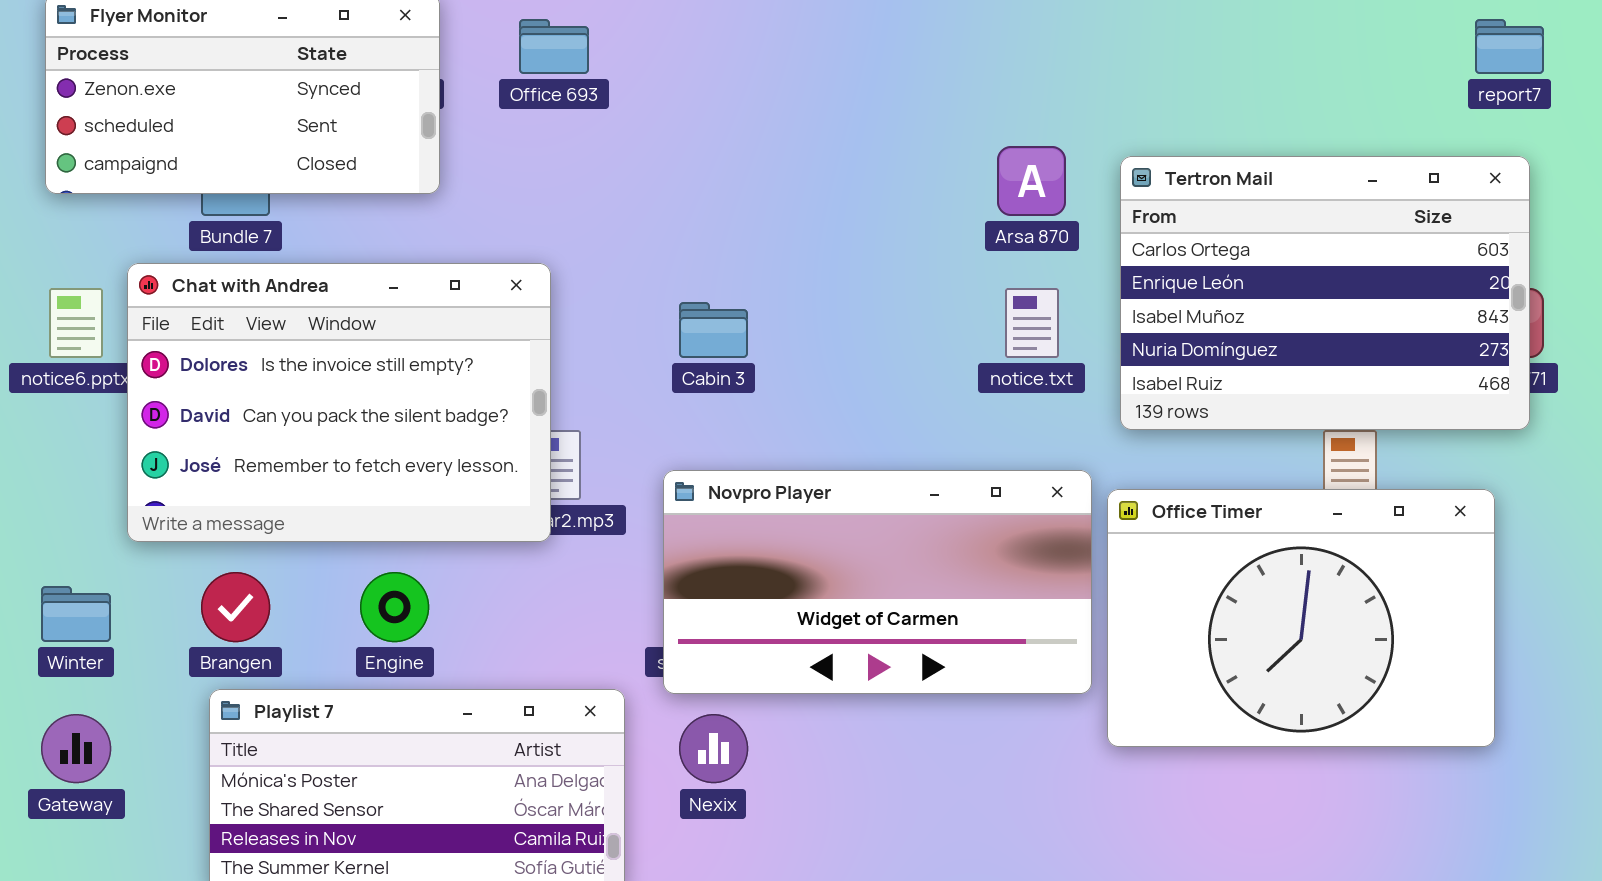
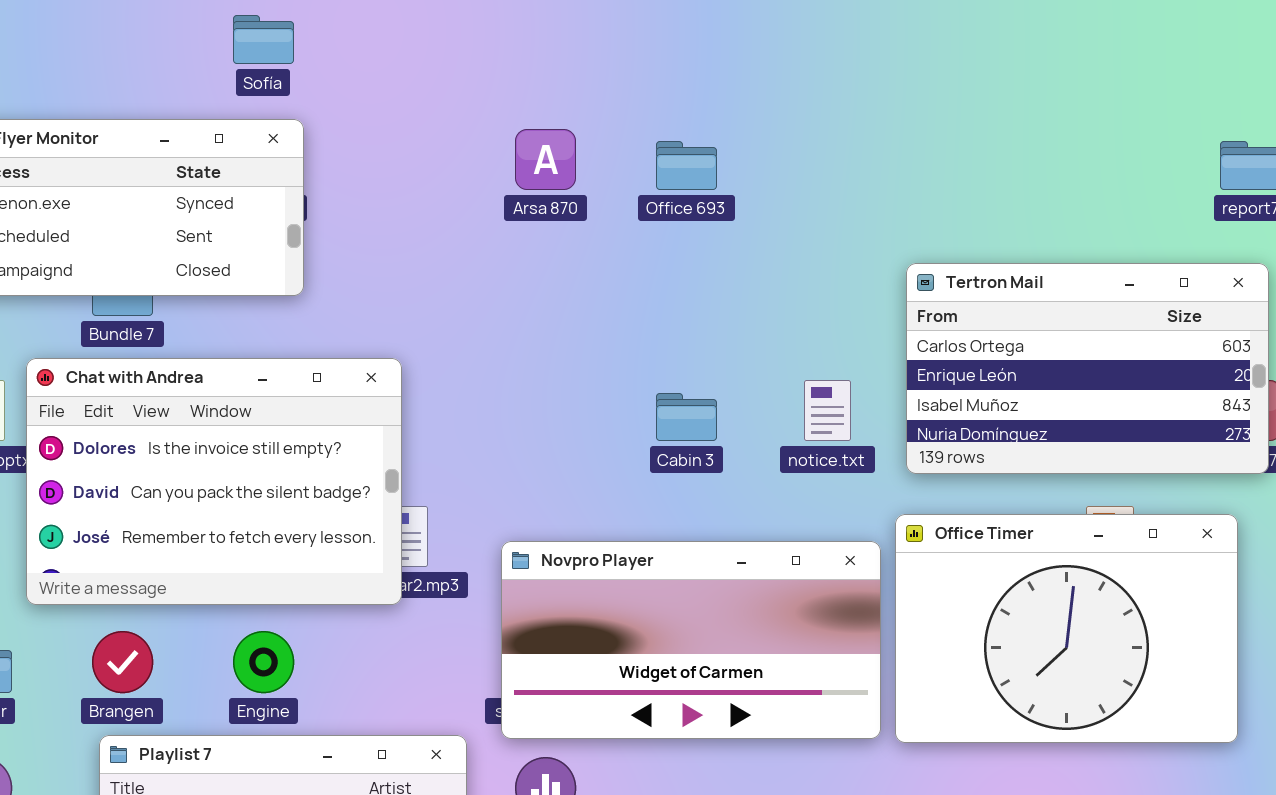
Office 693: [519,19,589,74] -> [656,141,717,190], moved
Arsa 870: [997,146,1066,216] -> [515,129,576,190], moved
Tertron Mail: [1120,156,1530,430] -> [906,263,1269,474], resized
Cabin 3: [679,302,748,358] -> [656,393,717,441], moved
Office Timer: [1107,489,1495,747] -> [895,514,1238,743], moved

